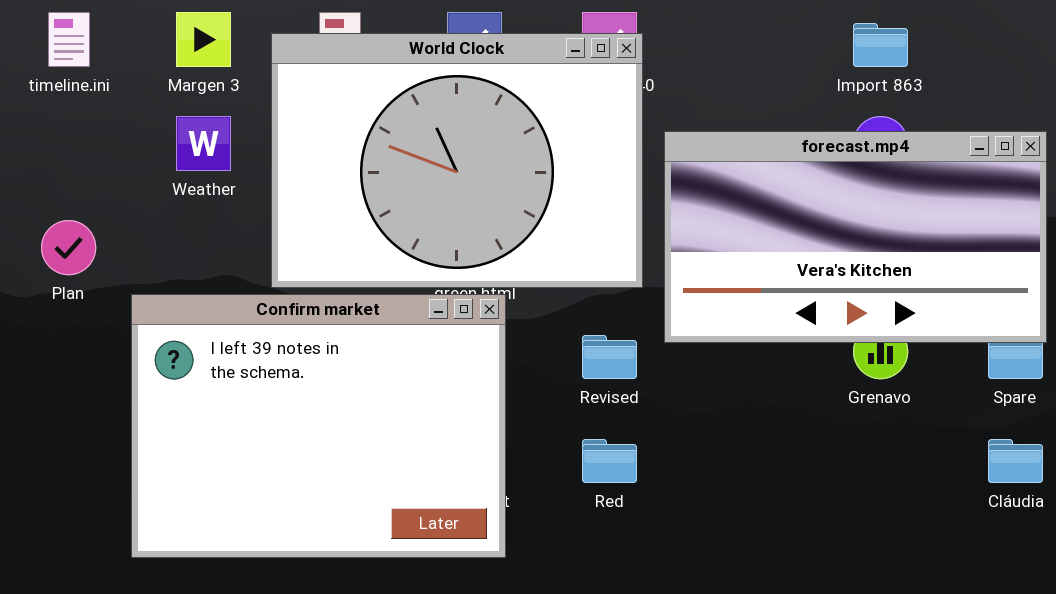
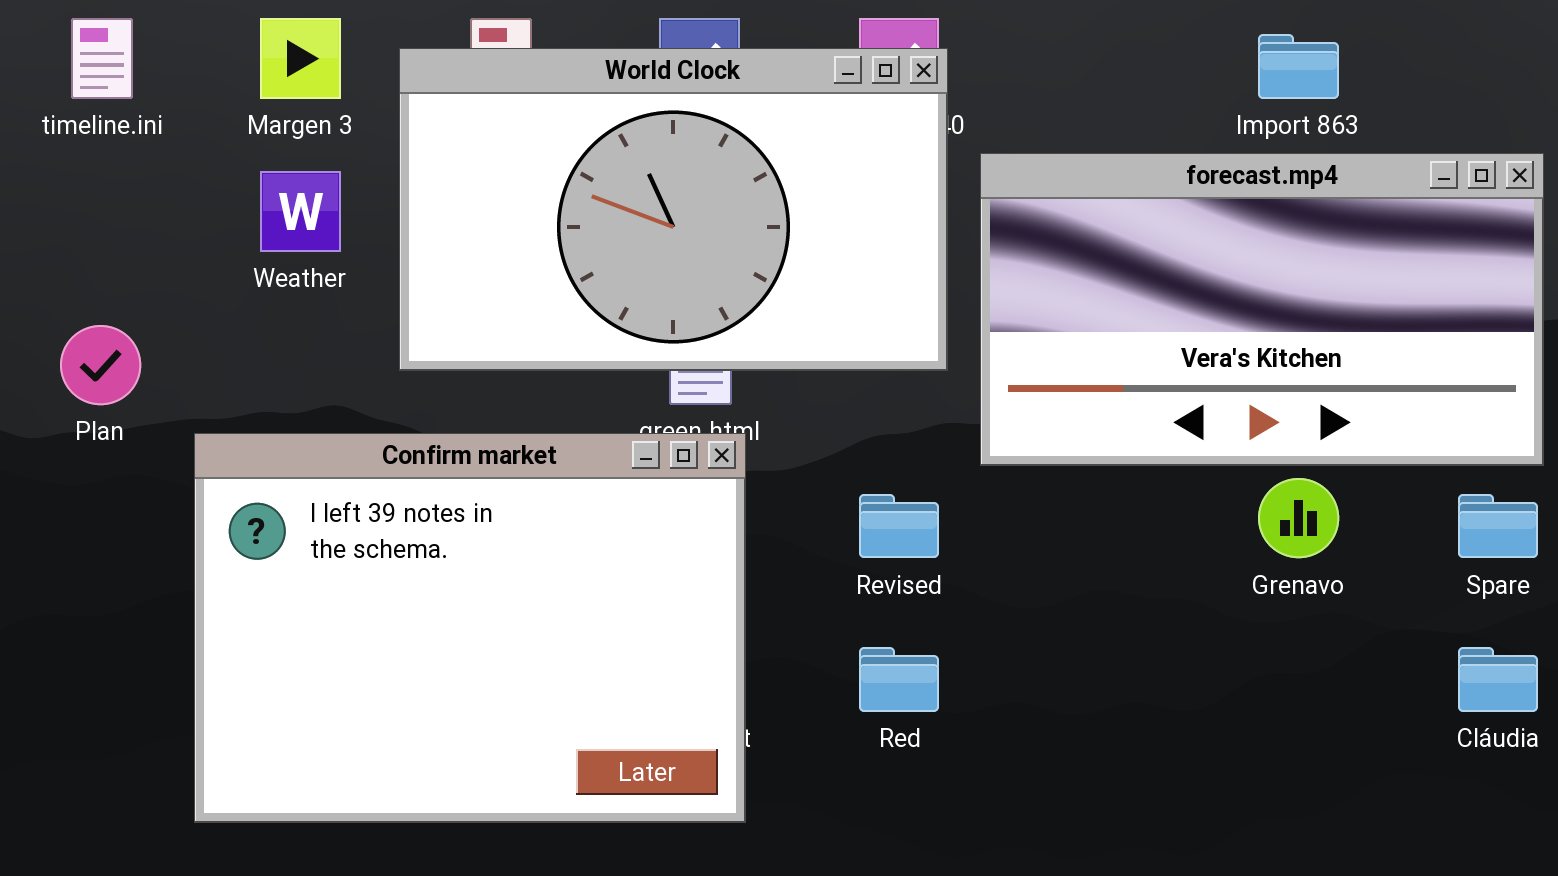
World Clock: [271,33,643,288] -> [399,48,948,371], resized
forecast.mp4: [664,131,1047,343] -> [980,153,1544,466], moved

